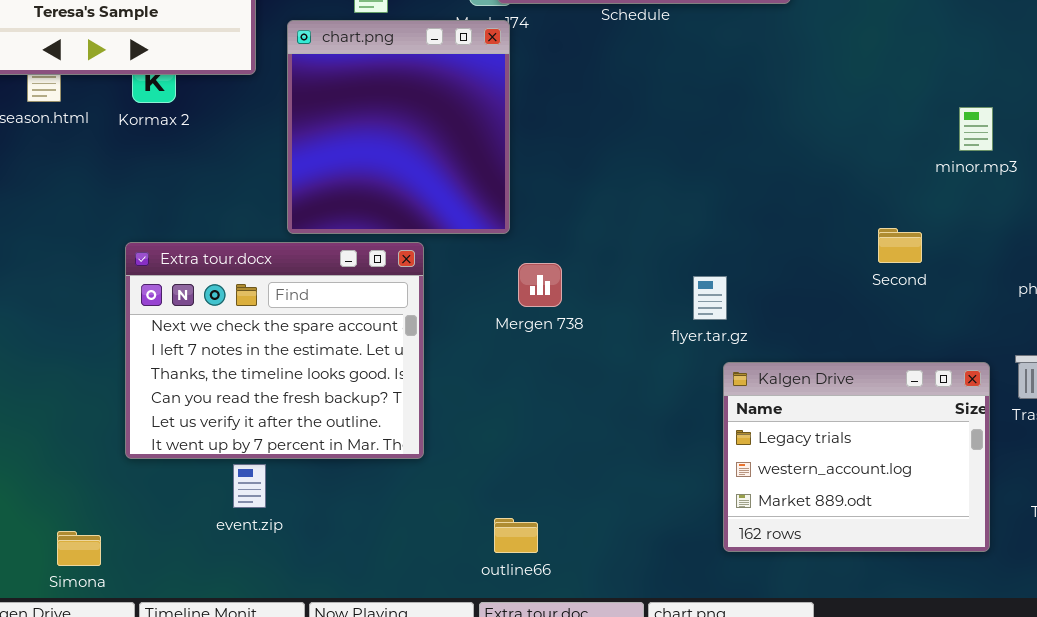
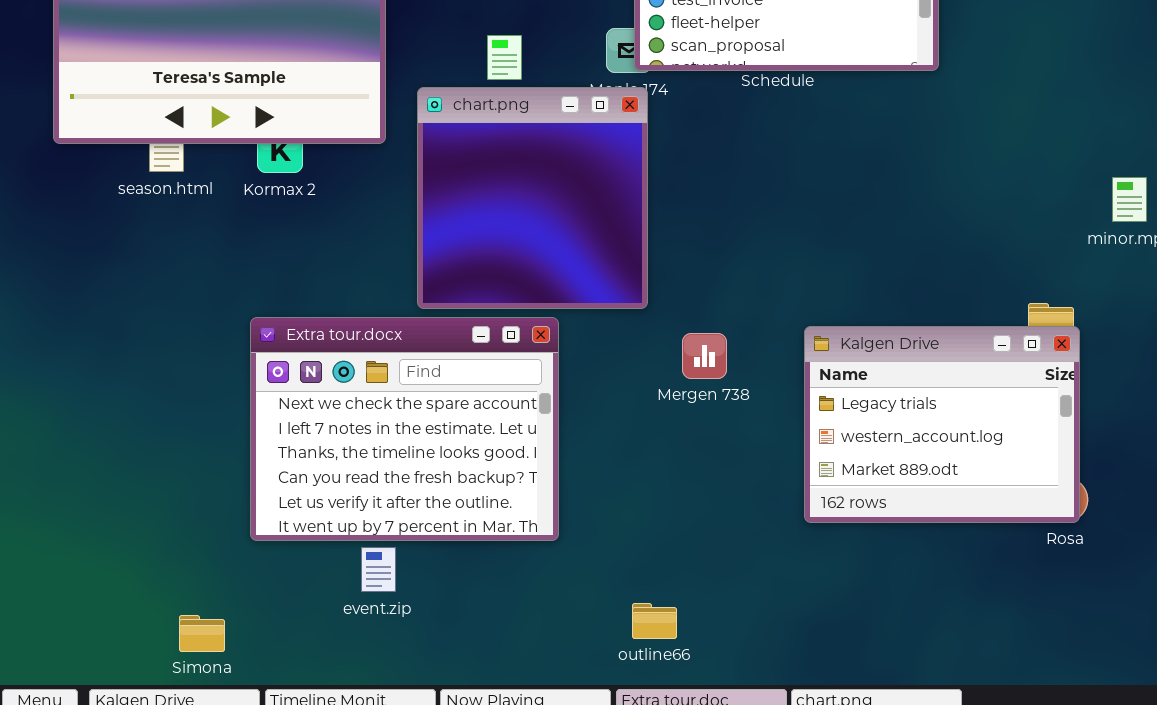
Mergen 738: [518,263,562,307] -> [682,333,727,379], moved
Kalgen Drive: [723,362,990,552] -> [804,326,1080,523], moved

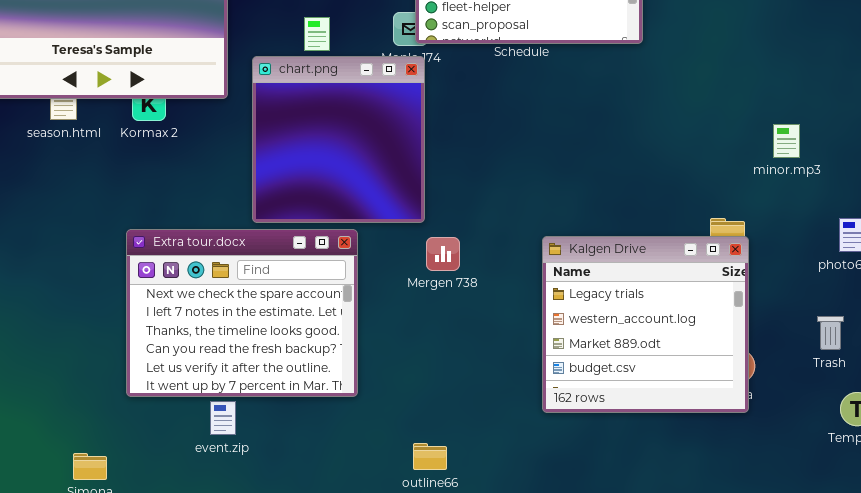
Kalgen Drive: [804,326,1080,523] -> [542,236,749,413], resized
Mergen 738: [682,333,727,379] -> [426,237,460,271], moved

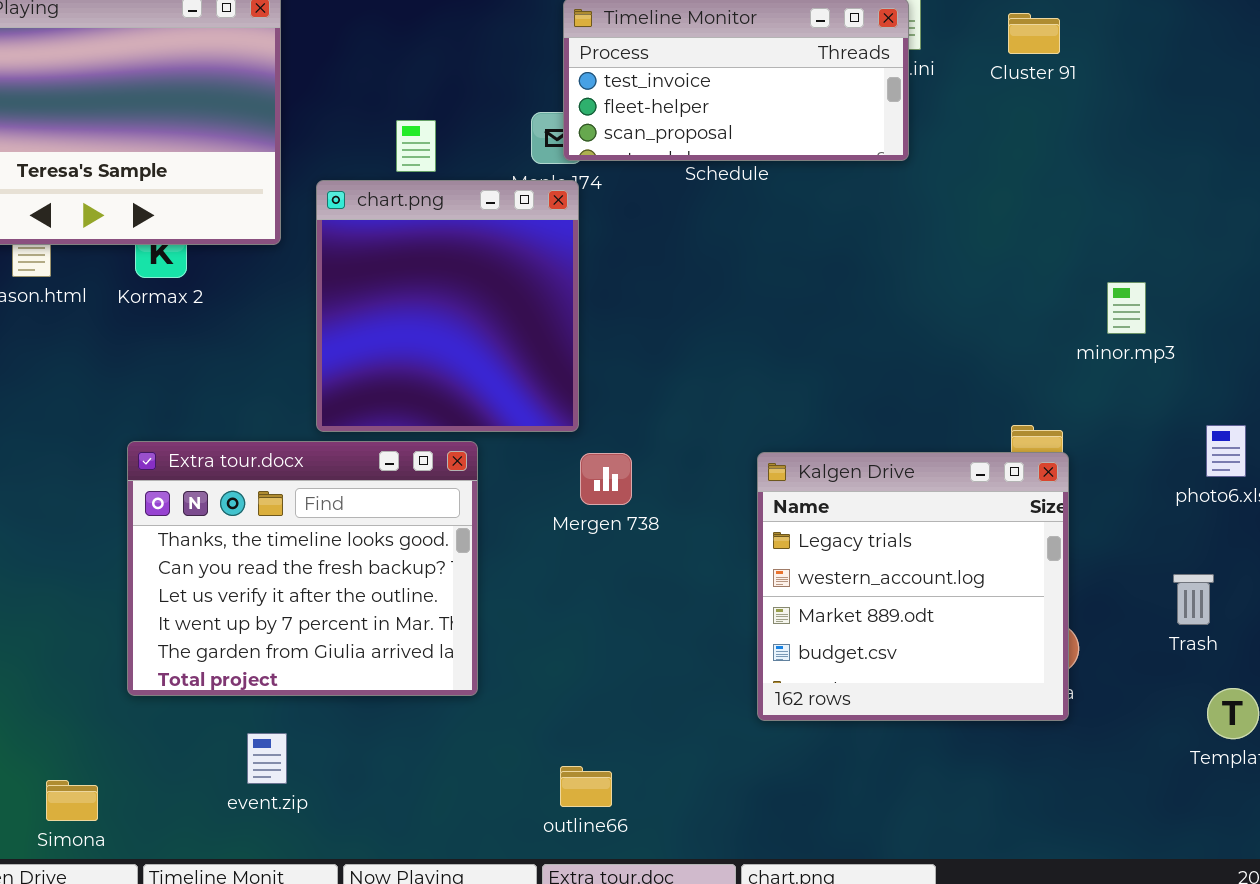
Extra tour.docx: [126,229,358,397] -> [127,441,478,696], scrolled down 2 rows
event.zip: [210,401,236,435] -> [247,733,287,784], moved

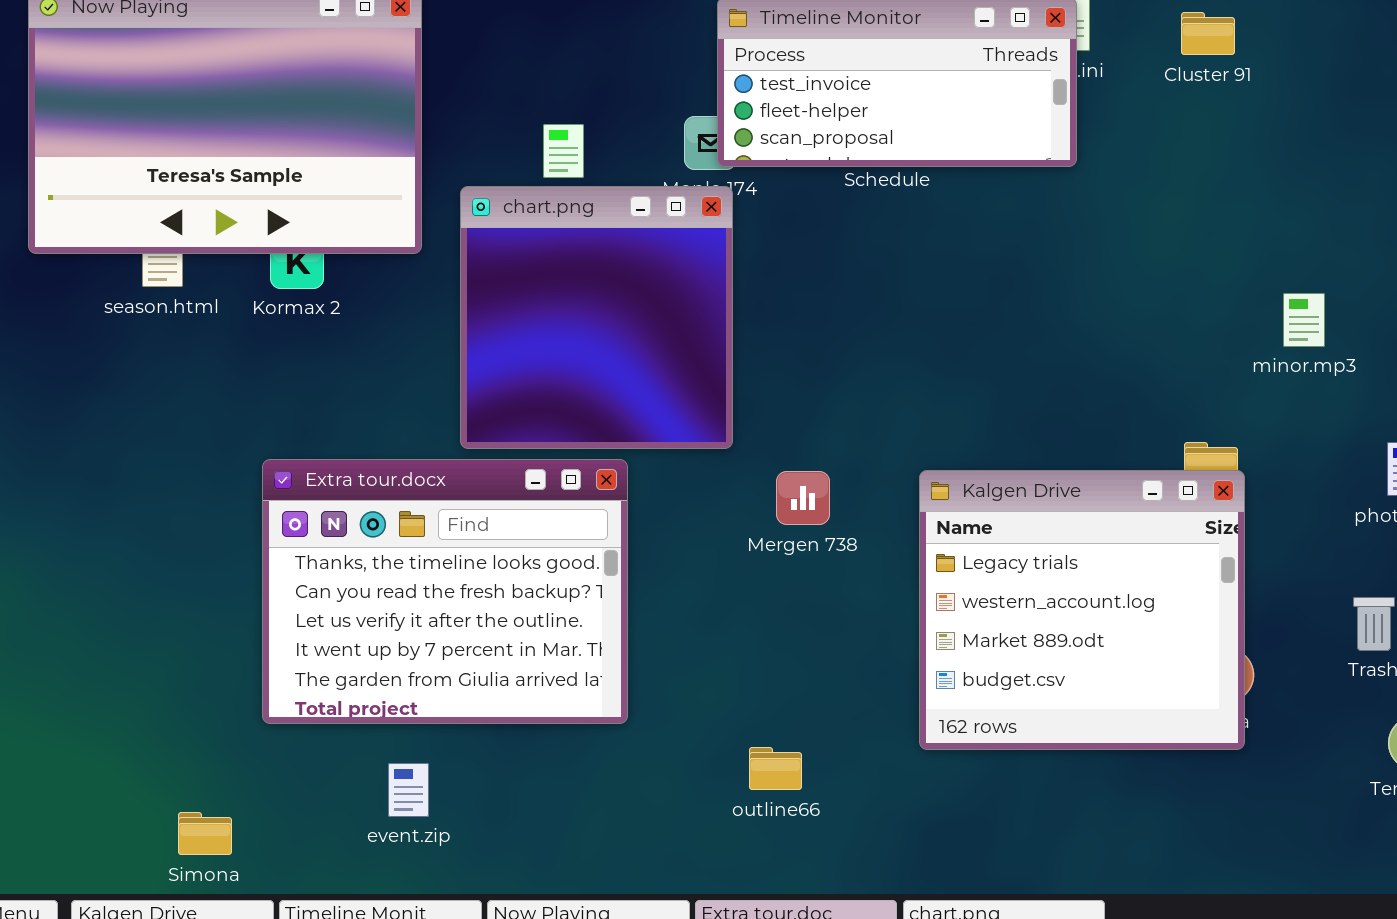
Mergen 738: [580,453,632,505] -> [776,471,830,525], moved
outline66: [560,766,612,807] -> [749,747,802,790], moved

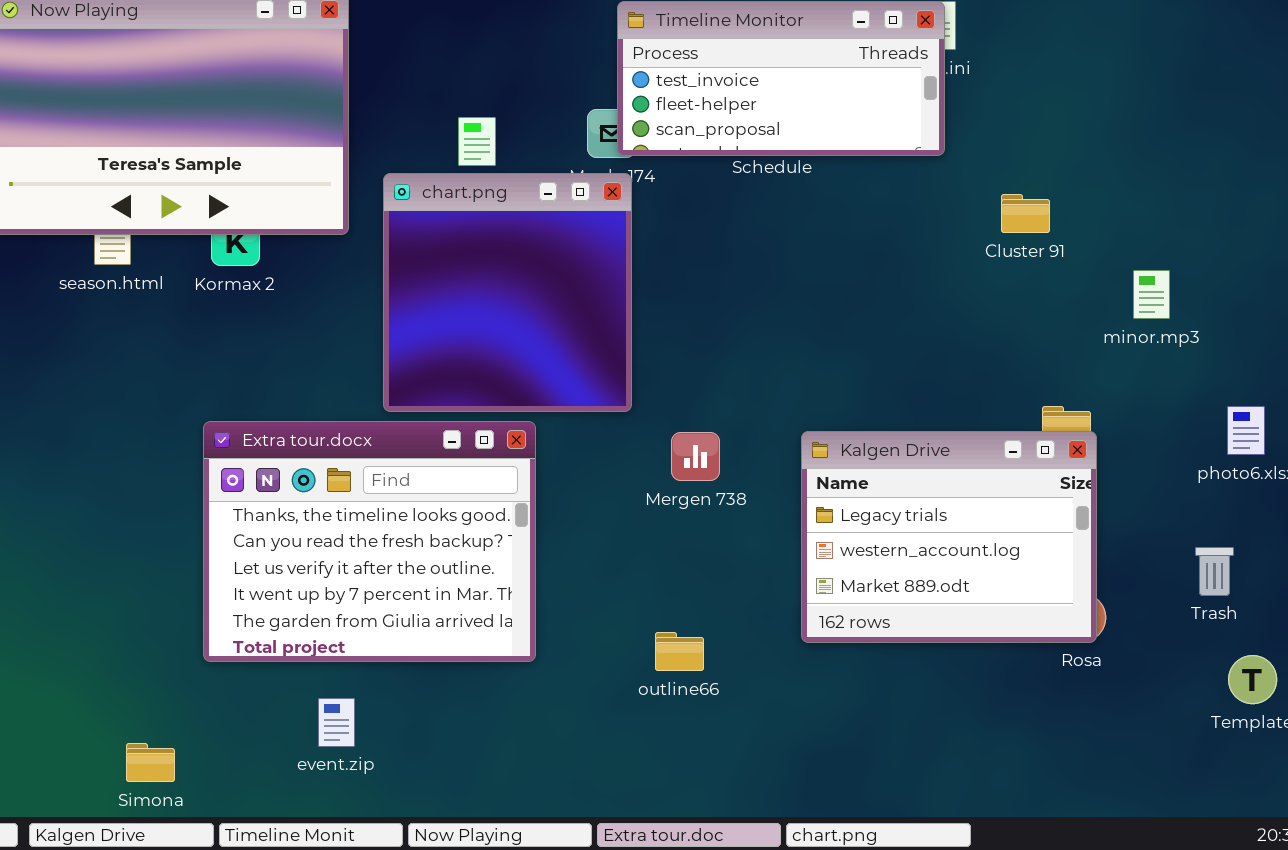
Cluster 91: [1181,12,1235,55] -> [1001,194,1050,233], moved
Kalgen Drive: [919,470,1245,750] -> [801,431,1097,643], resized
outline66: [749,747,802,790] -> [655,632,704,671], moved

